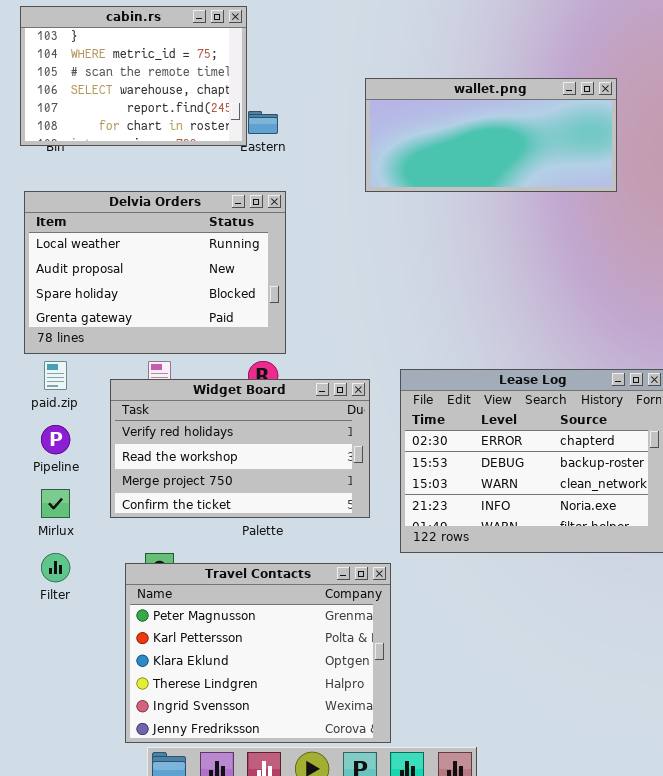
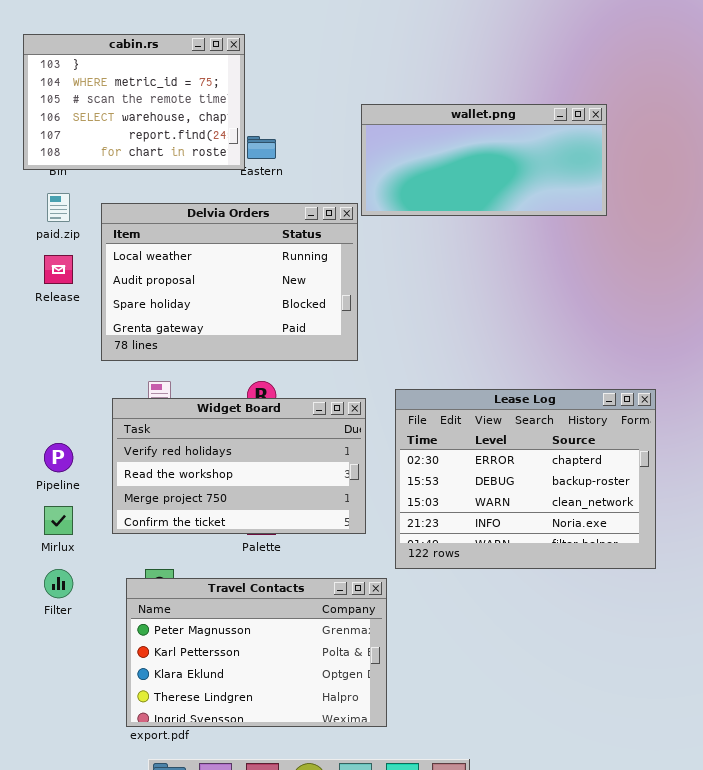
Delvia Orders: [24,191,286,354] -> [101,203,358,361], moved
paid.zip: [44,361,67,390] -> [47,193,70,222], moved
Travel Contacts: [125,563,391,743] -> [126,578,387,727], resized

